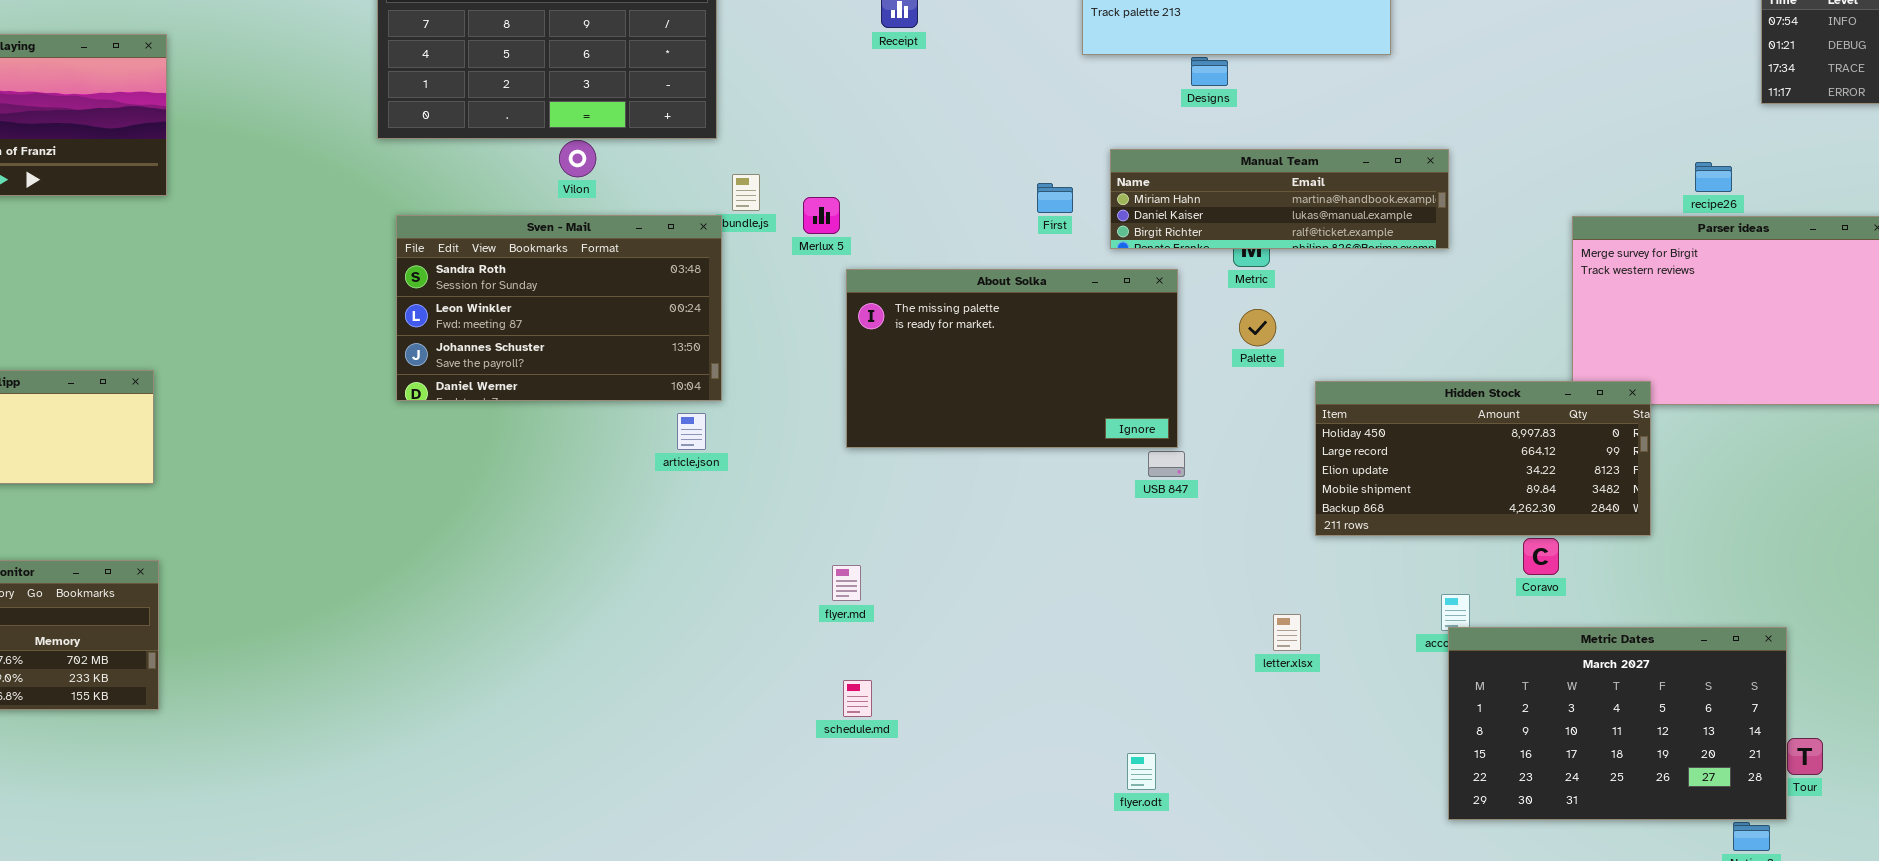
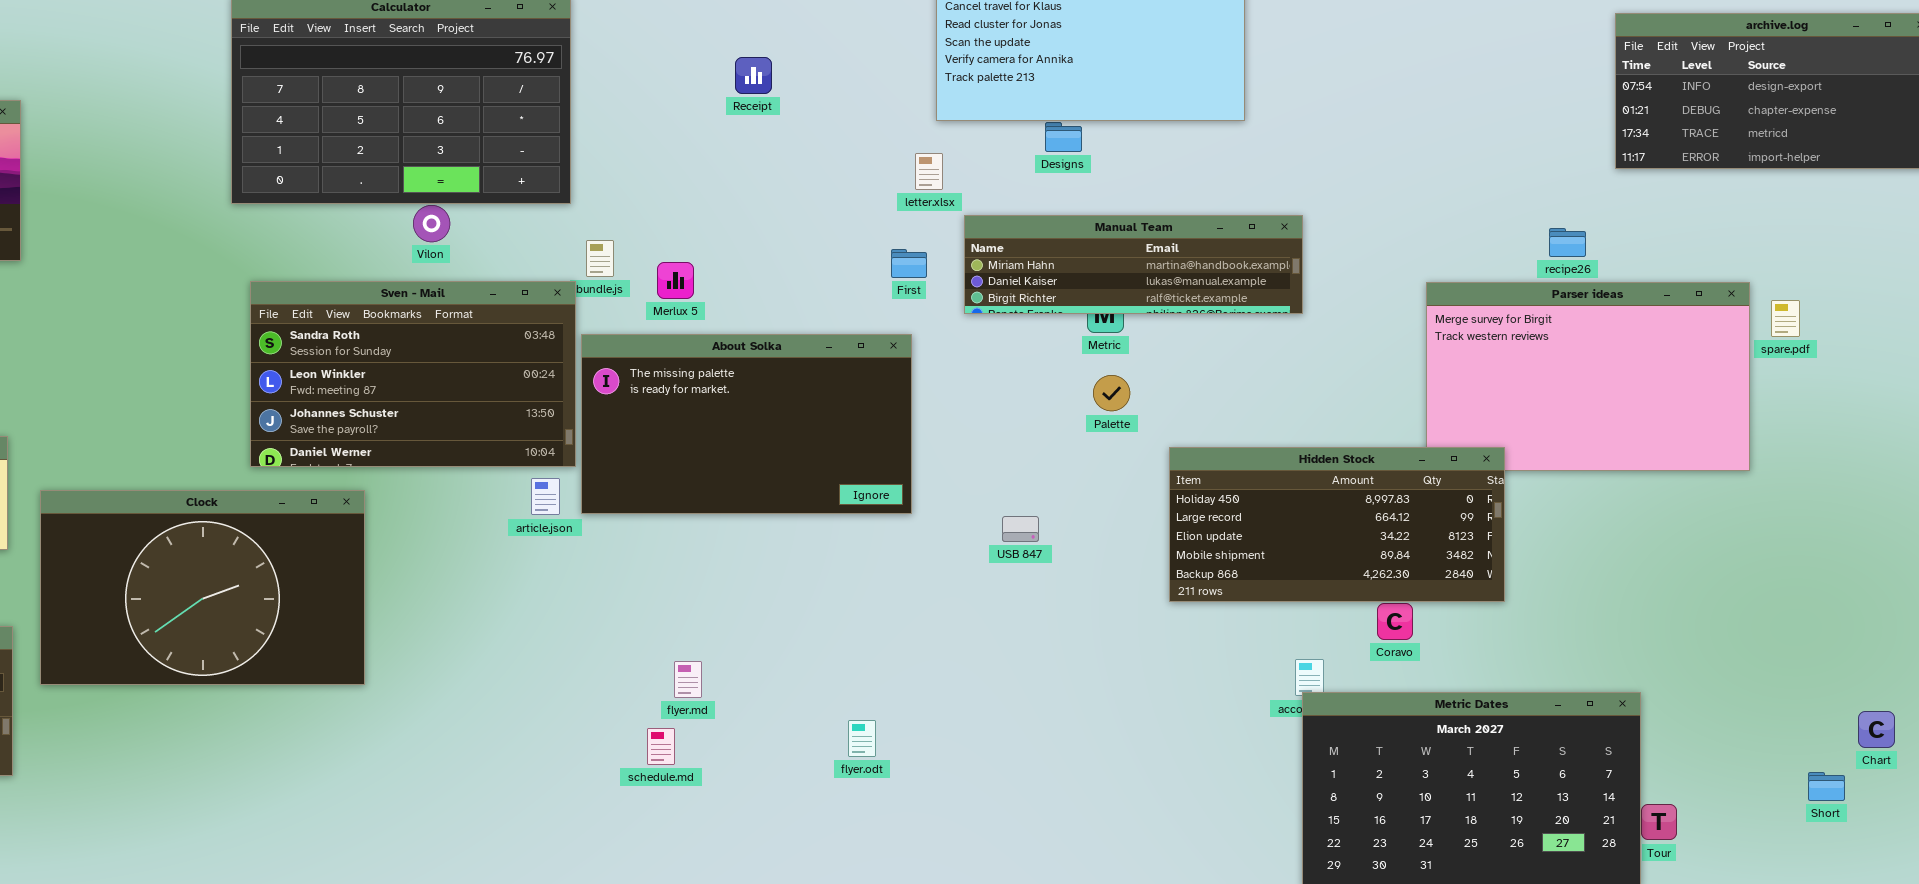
About Solka: [846,269,1178,448] -> [581,334,912,514], moved
Clock: none -> [40,490,365,685], opened
flyer.md: [832,565,861,601] -> [674,661,702,698], moved
letter.xlsx: [1273,614,1301,651] -> [915,153,943,190], moved
schedule.md: [843,680,872,717] -> [647,728,675,765], moved
flyer.odt: [1127,753,1156,790] -> [848,720,876,757], moved

